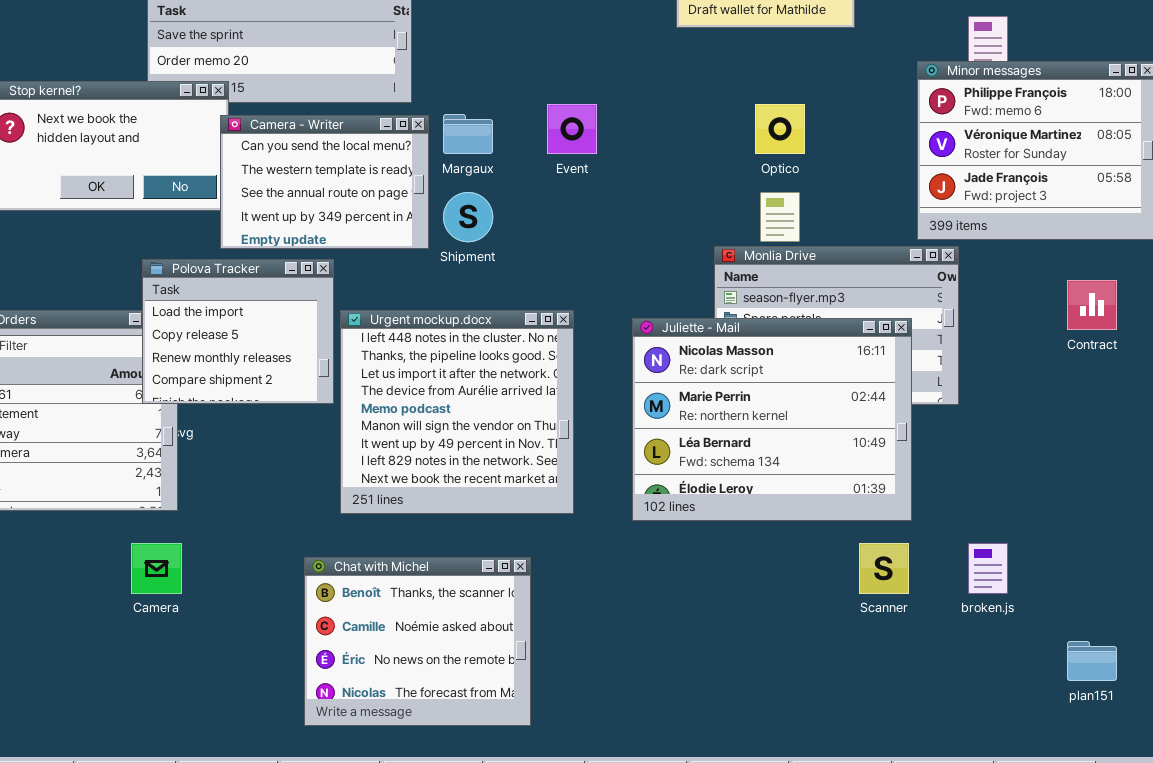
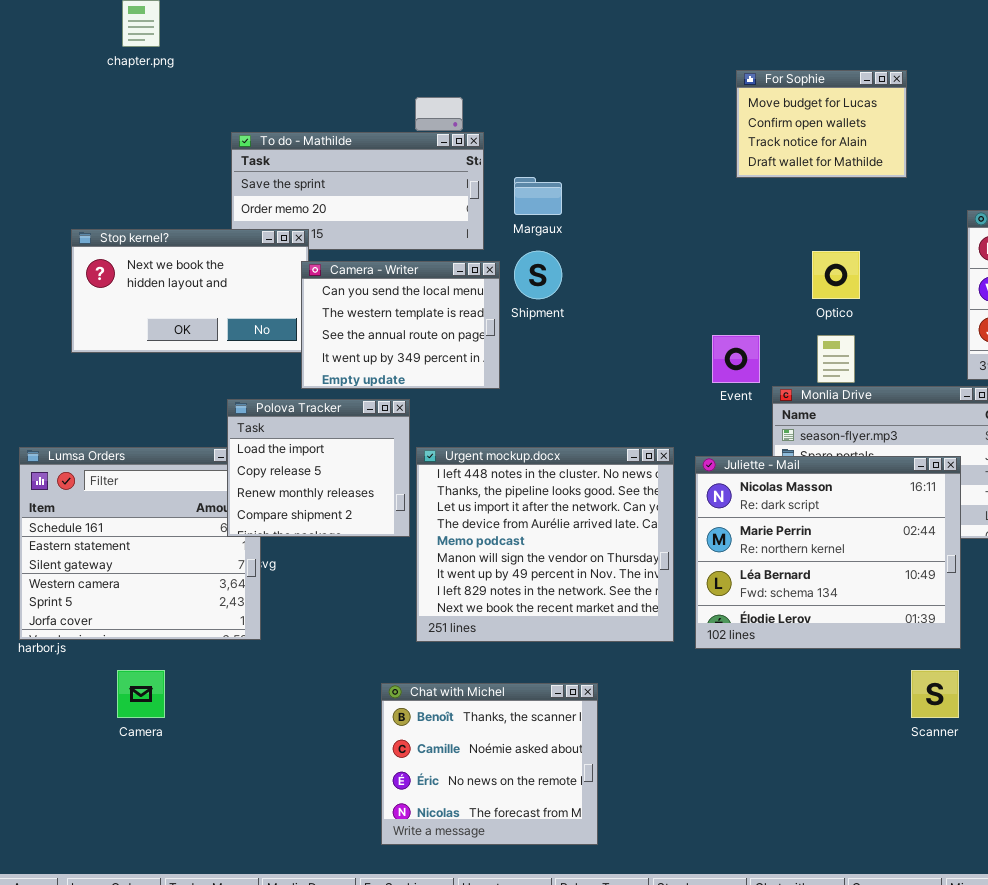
Event: [547,104,597,154] -> [712,335,760,383], moved
Margaux: [443,114,493,154] -> [514,177,562,215], moved
Shipment: [443,192,493,242] -> [514,251,562,299], moved
Urgent mockup.docx: [340,310,574,514] -> [416,447,674,642], resized
Camera: [131,543,182,594] -> [117,670,165,718], moved

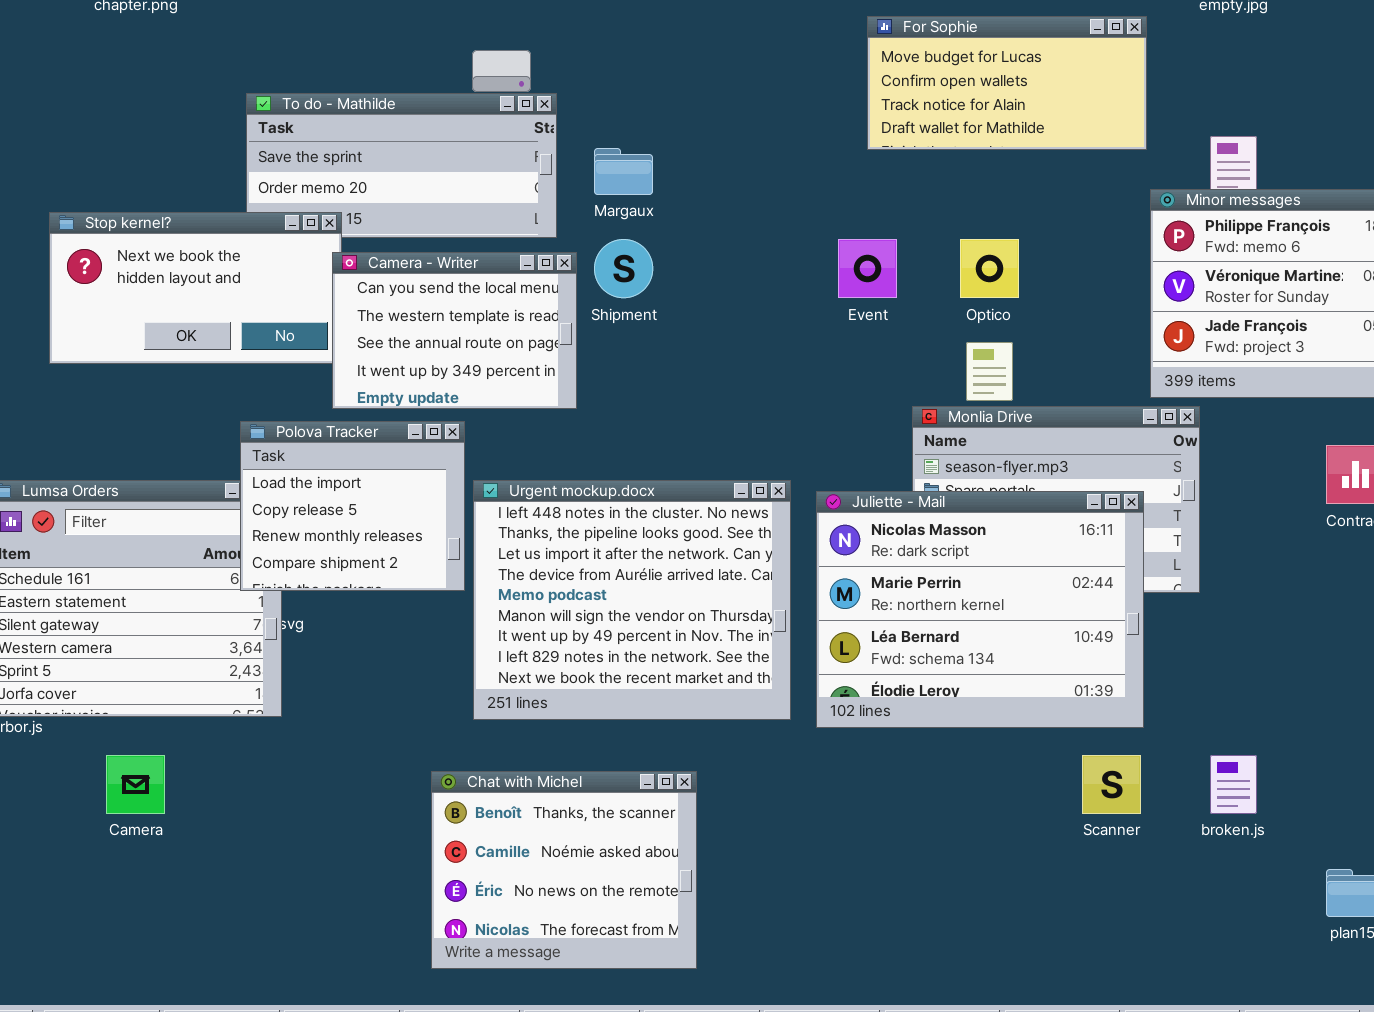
For Sophie: [736,70,907,178] -> [867,16,1147,150], resized
Event: [712,335,760,383] -> [838,239,897,298], moved

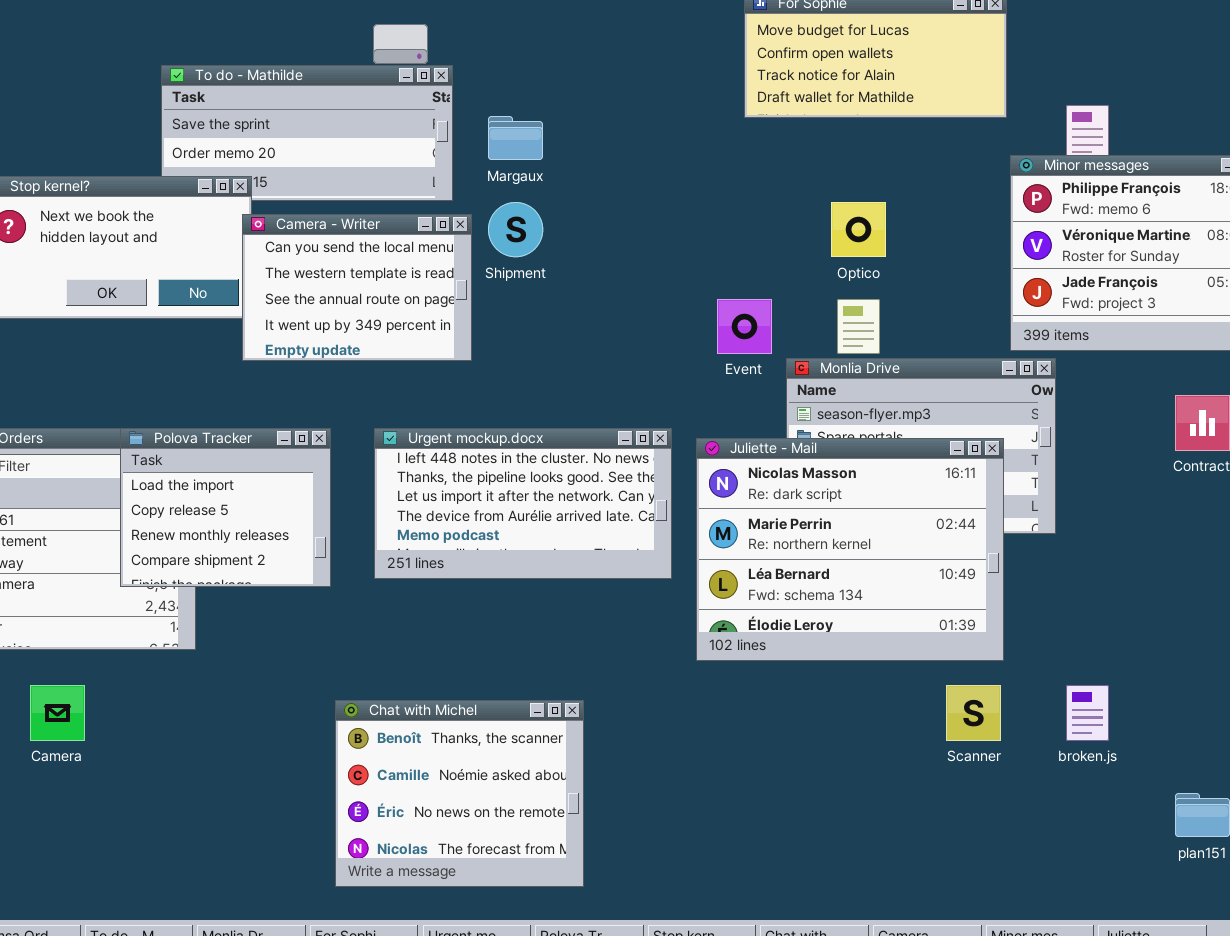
Event: [838,239,897,298] -> [717,299,772,354], moved
Polova Tracker: [240,421,465,591] -> [120,428,331,587], moved
Urgent mockup.docx: [473,480,791,720] -> [374,428,672,579], resized

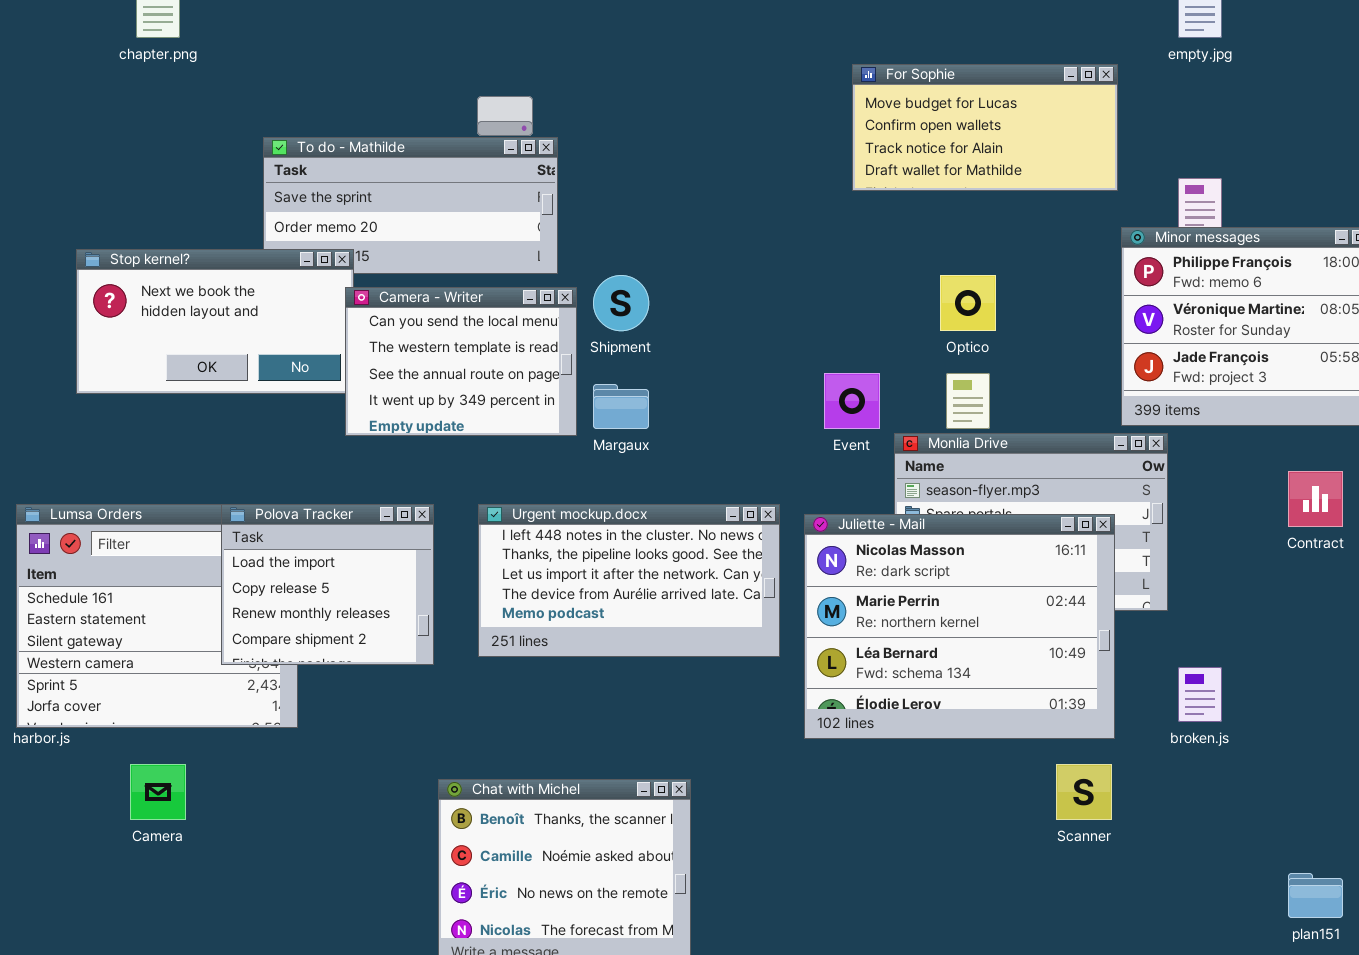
Margaux: [488,116,543,160] -> [593,384,649,429], moved
broken.js: [1066,685,1109,741] -> [1178,667,1222,722], moved

